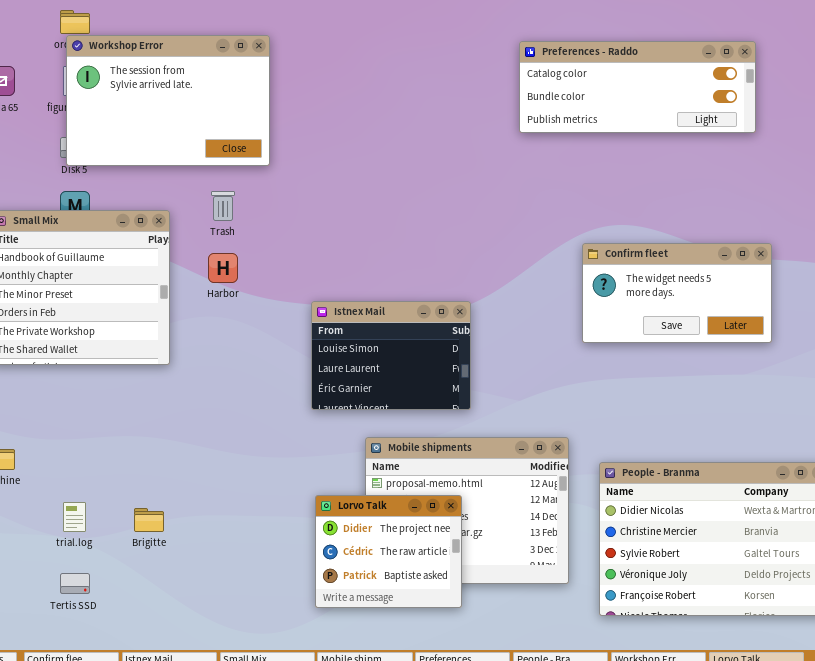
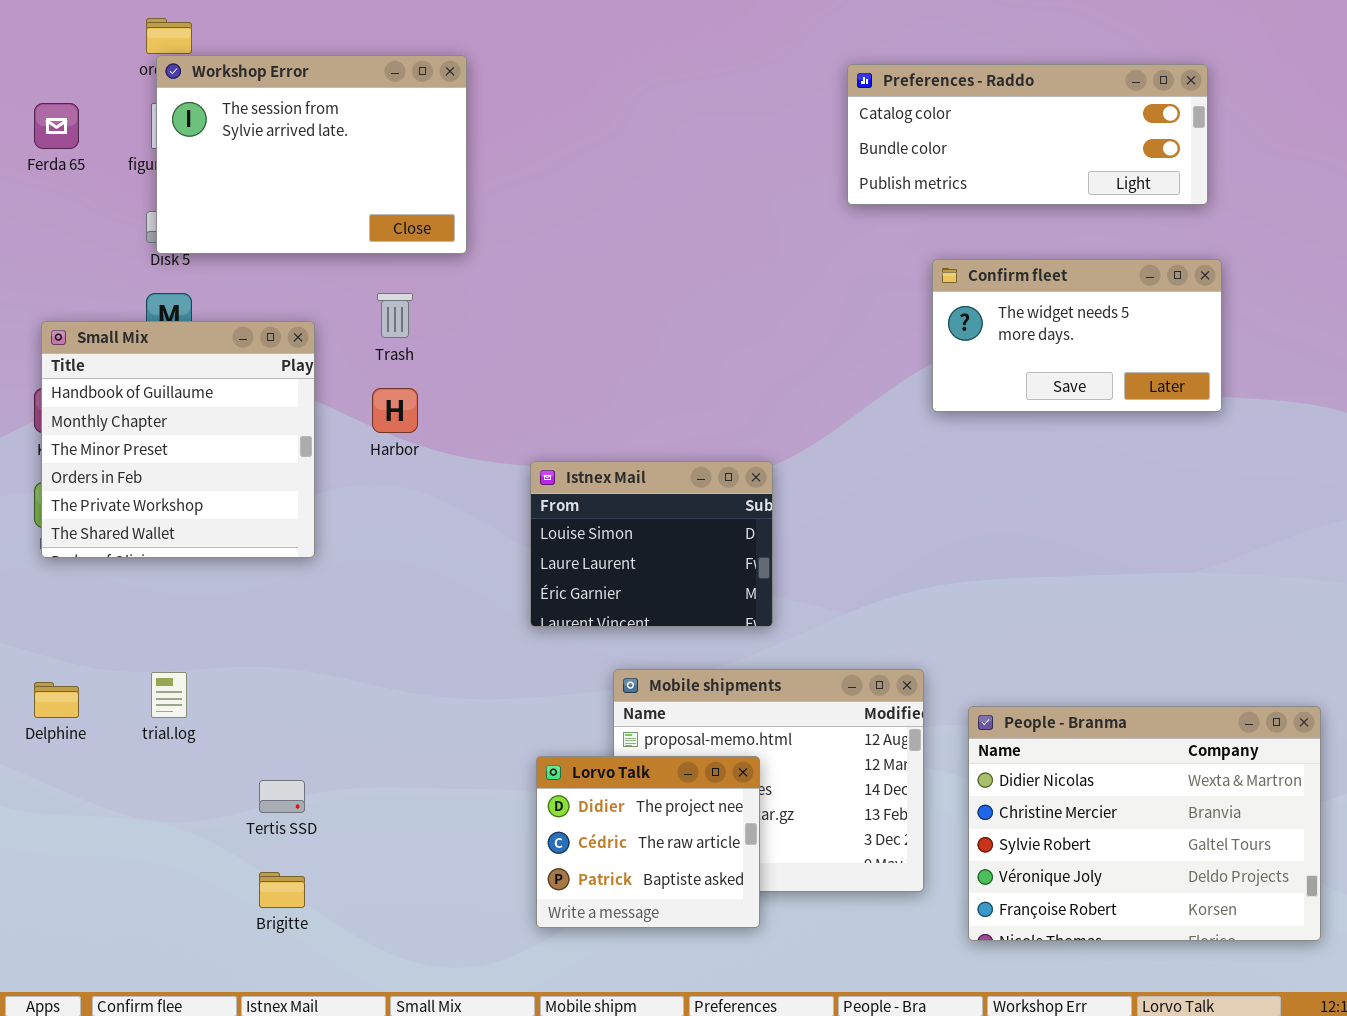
Confirm fleet: [582,243,772,343] -> [932,259,1222,412], moved
trial.log: [63,502,86,532] -> [151,672,187,718], moved
Brigitte: [134,508,164,532] -> [259,872,305,908], moved
Tertis SSD: [60,573,90,594] -> [259,780,305,813], moved

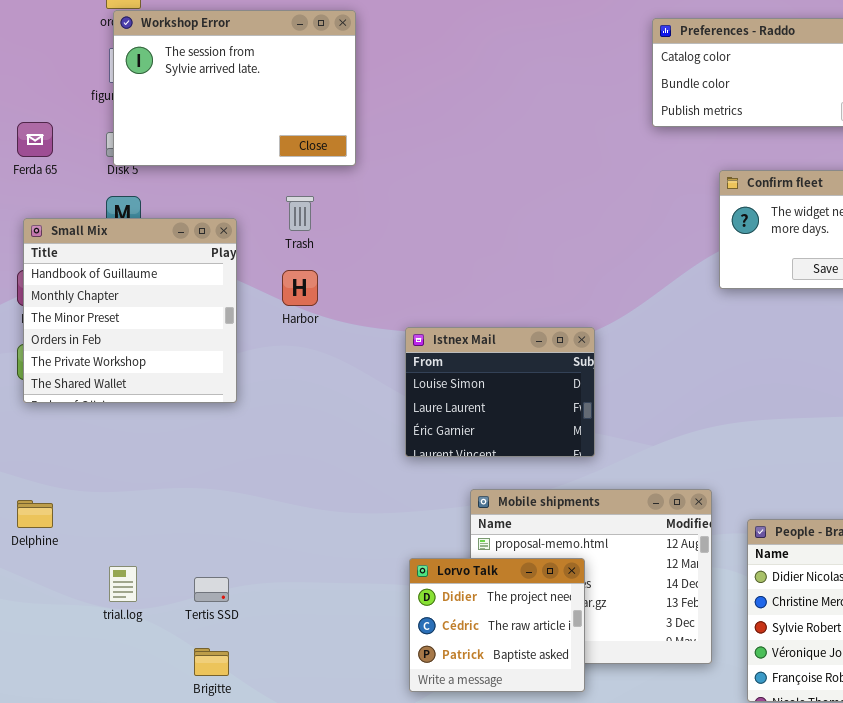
Ferda 65: [34,103,79,149] -> [17,122,53,157], moved
trial.log: [151,672,187,718] -> [109,566,137,602], moved

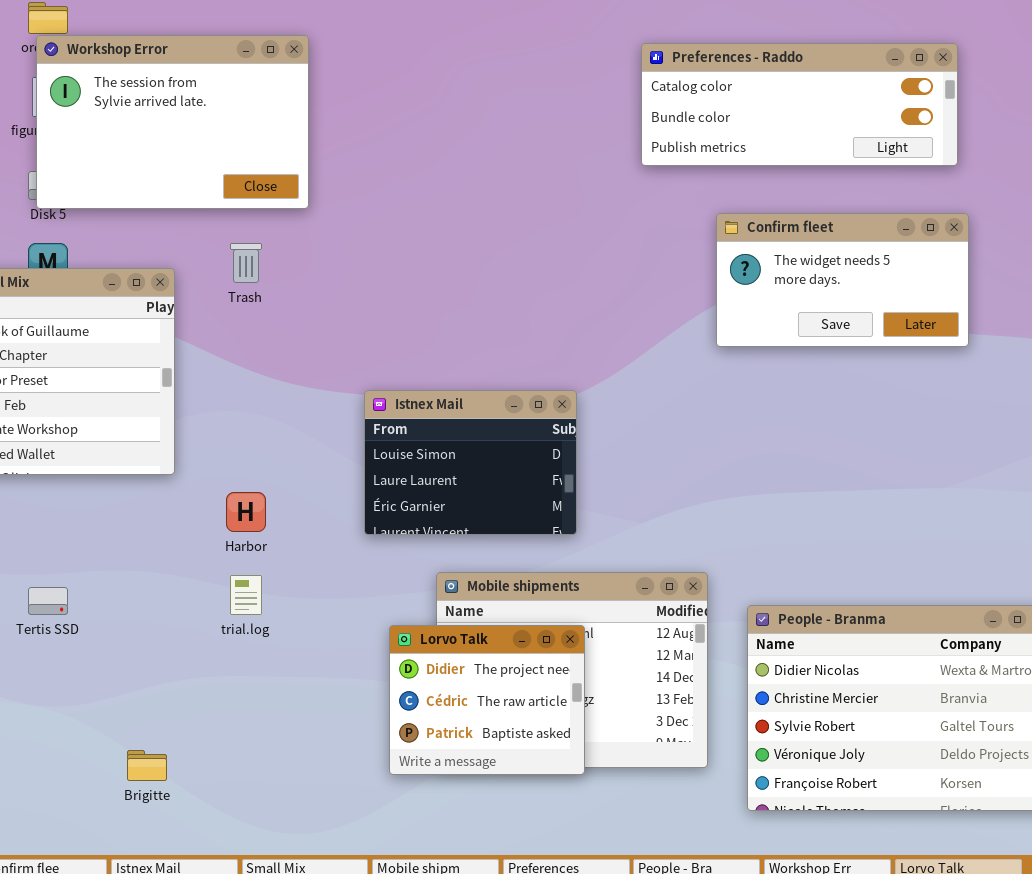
Harbor: [282,270,318,306] -> [226,492,266,532], moved
Lorvo Talk: [409,558,585,692] -> [389,625,585,775], moved
trial.log: [109,566,137,602] -> [230,575,262,615], moved
Tertis SSD: [194,577,229,602] -> [28,587,68,615], moved

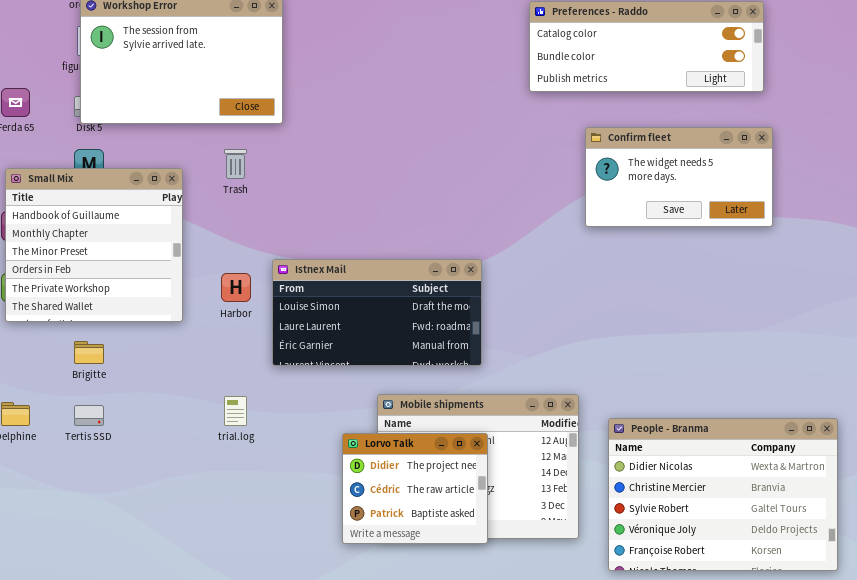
Istnex Mail: [364,390,577,535] -> [272,259,482,366], resized
Harbor: [226,492,266,532] -> [221,273,251,302], moved
Brigitte: [127,750,167,781] -> [74,341,104,364], moved

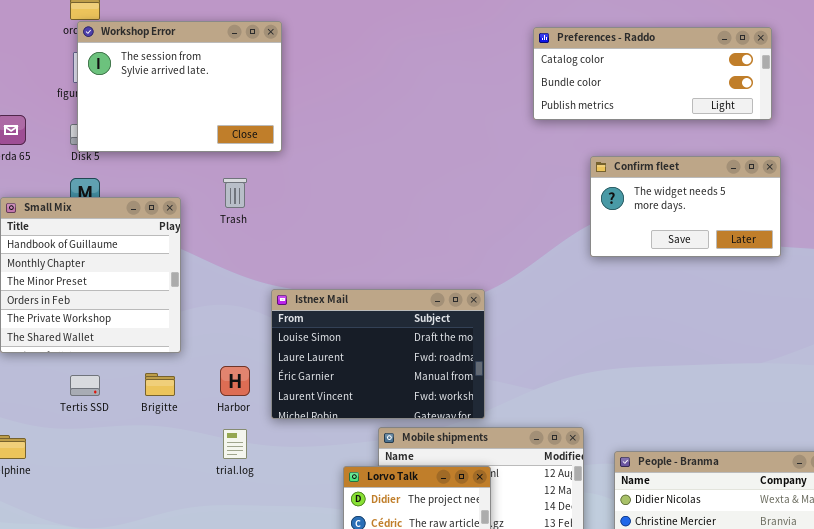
Istnex Mail: [272,259,482,366] -> [271,289,485,419], resized
Harbor: [221,273,251,302] -> [220,366,250,396], moved
Brigitte: [74,341,104,364] -> [145,373,175,396], moved
Tertis SSD: [74,405,104,426] -> [70,375,100,396], moved

